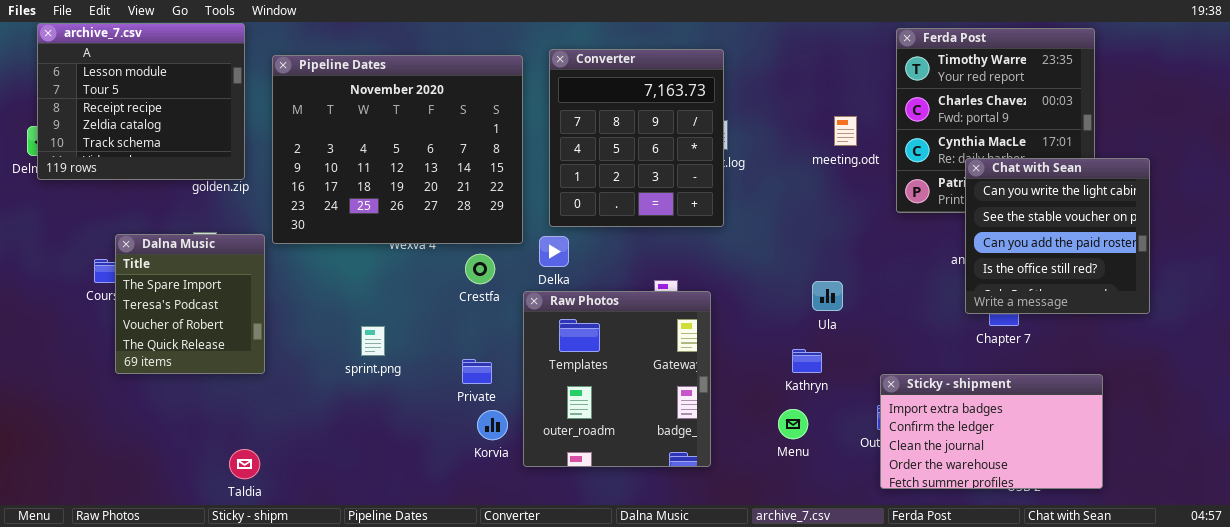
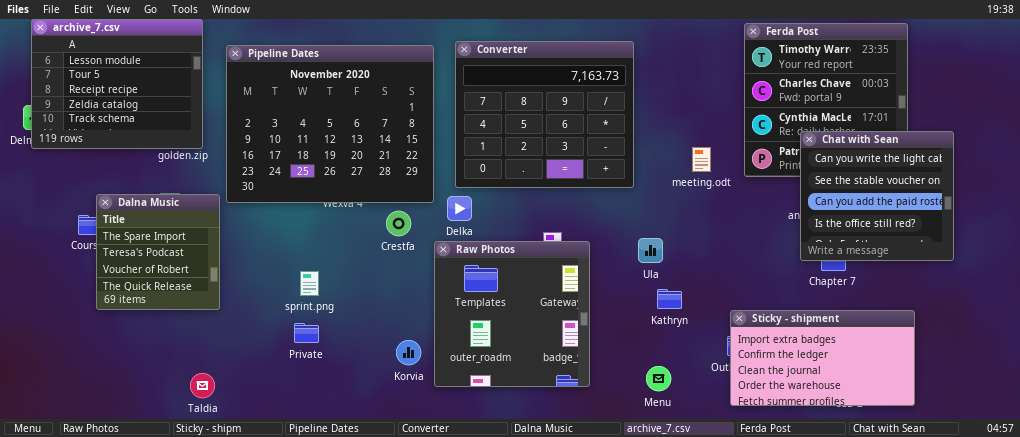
Converter: [549,49,724,227] -> [455,41,634,188], resized
meeting.odt: [834,116,857,146] -> [692,147,711,172], moved
Ula: [812,281,843,311] -> [638,238,663,263], moved
Private: [462,359,492,384] -> [294,323,319,343], moved
Menu: [778,409,808,439] -> [646,366,671,391], moved

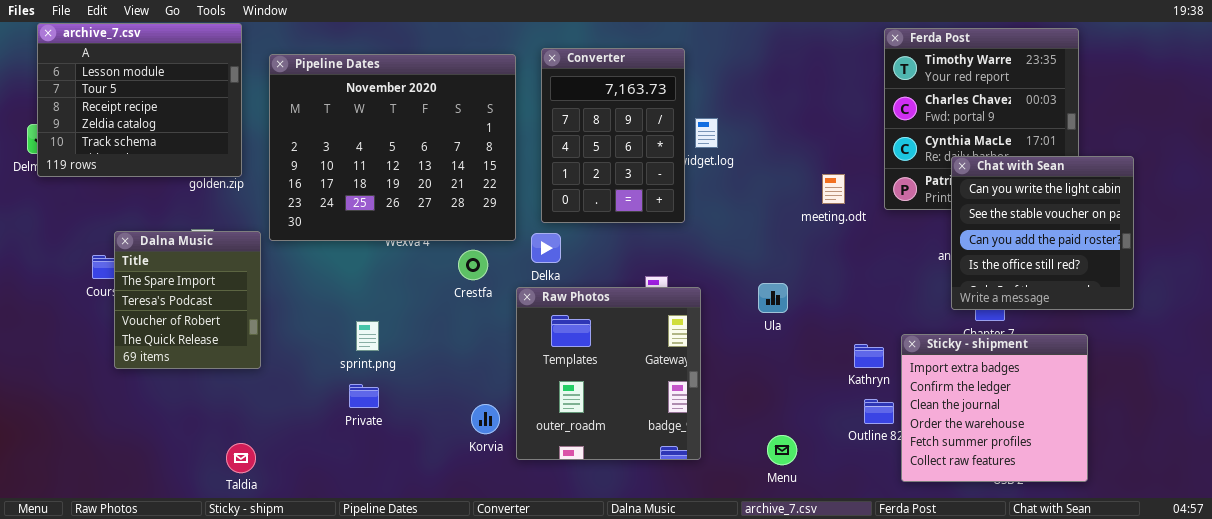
Converter: [455,41,634,188] -> [541,48,685,223], resized
Kathryn: [657,289,682,309] -> [854,344,884,368], moved
Sticky - shipment: [730,310,915,406] -> [901,334,1088,482], resized

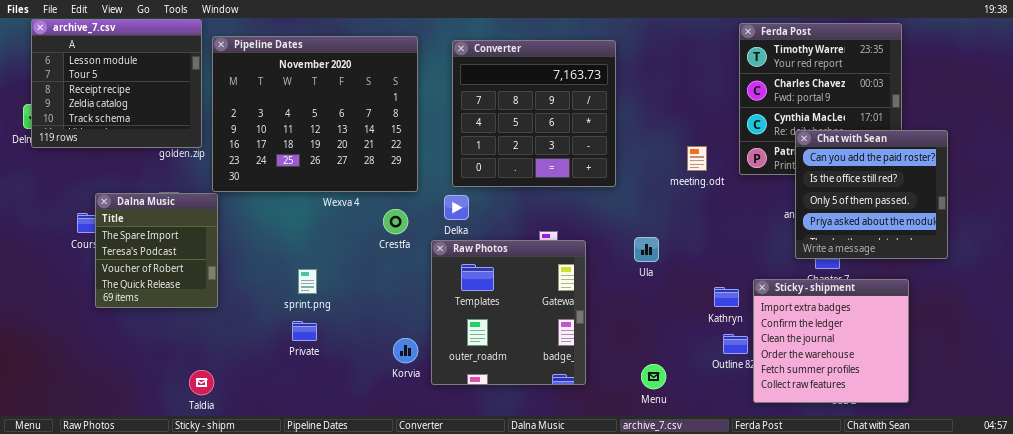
Converter: [541,48,685,223] -> [452,40,616,187], resized
Pipeline Dates: [269,54,516,241] -> [212,36,418,192], moved
Chat with Sean: [951,156,1134,310] -> [795,130,948,259], scrolled down 2 rows

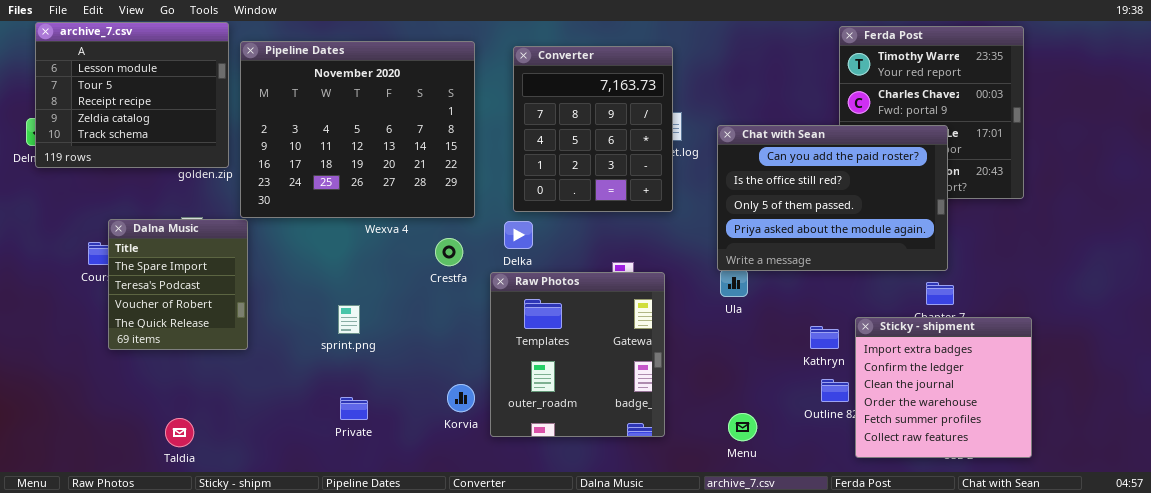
Converter: [452,40,616,187] -> [513,46,673,212], resized
Chat with Sean: [795,130,948,259] -> [717,125,948,271], moved, resized
Private: [292,321,317,341] -> [340,397,368,420], moved
Taldia: [189,370,214,395] -> [165,418,194,447], moved

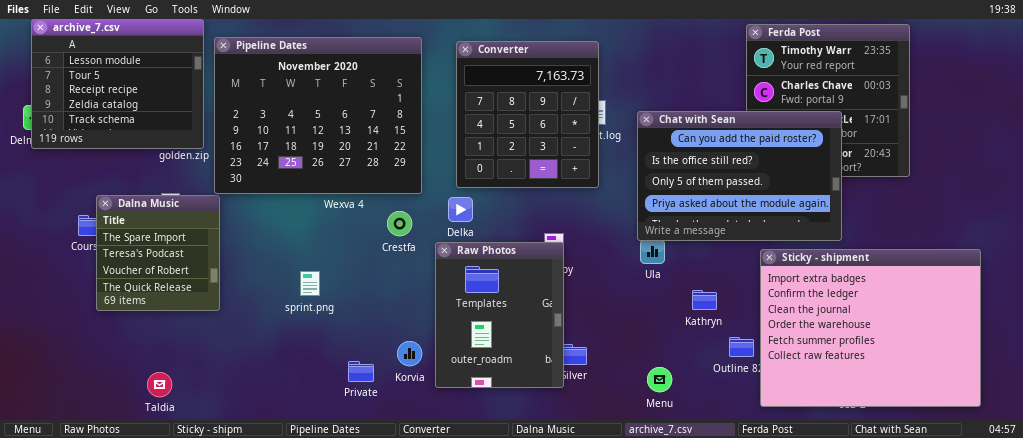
Raw Photos: [490,272,665,437] -> [435,242,564,388], resized
Sticky - shipment: [855,317,1032,458] -> [760,249,981,407], resized
Kathryn: [810,326,839,349] -> [692,290,717,310], moved
Private: [340,397,368,420] -> [348,361,374,382], moved

